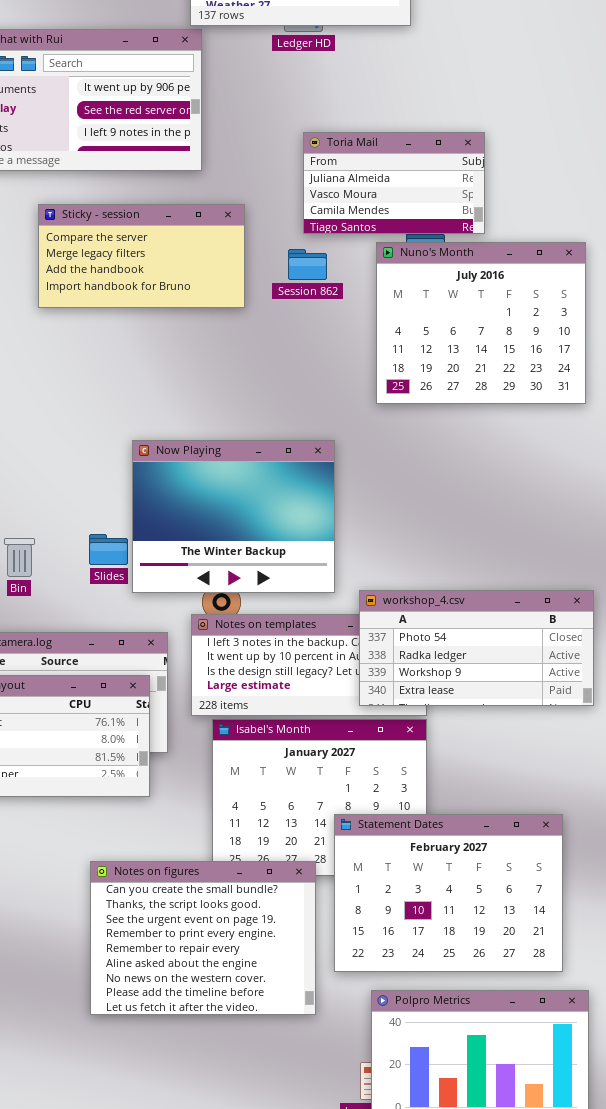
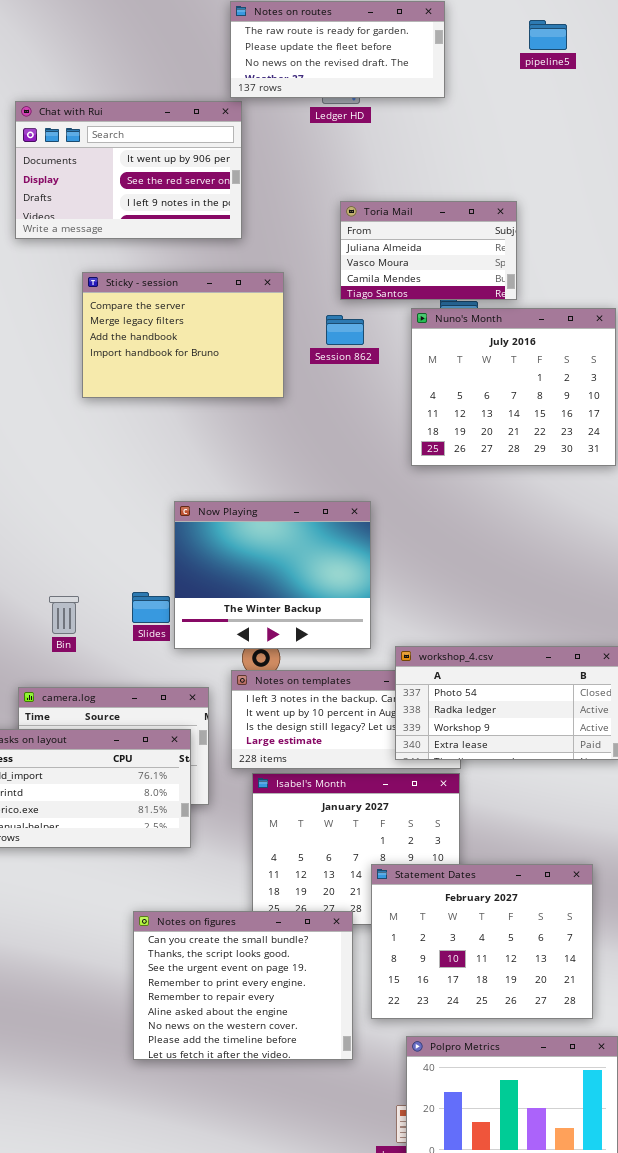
Sticky - session: [38,204,245,308] -> [82,272,284,398], resized

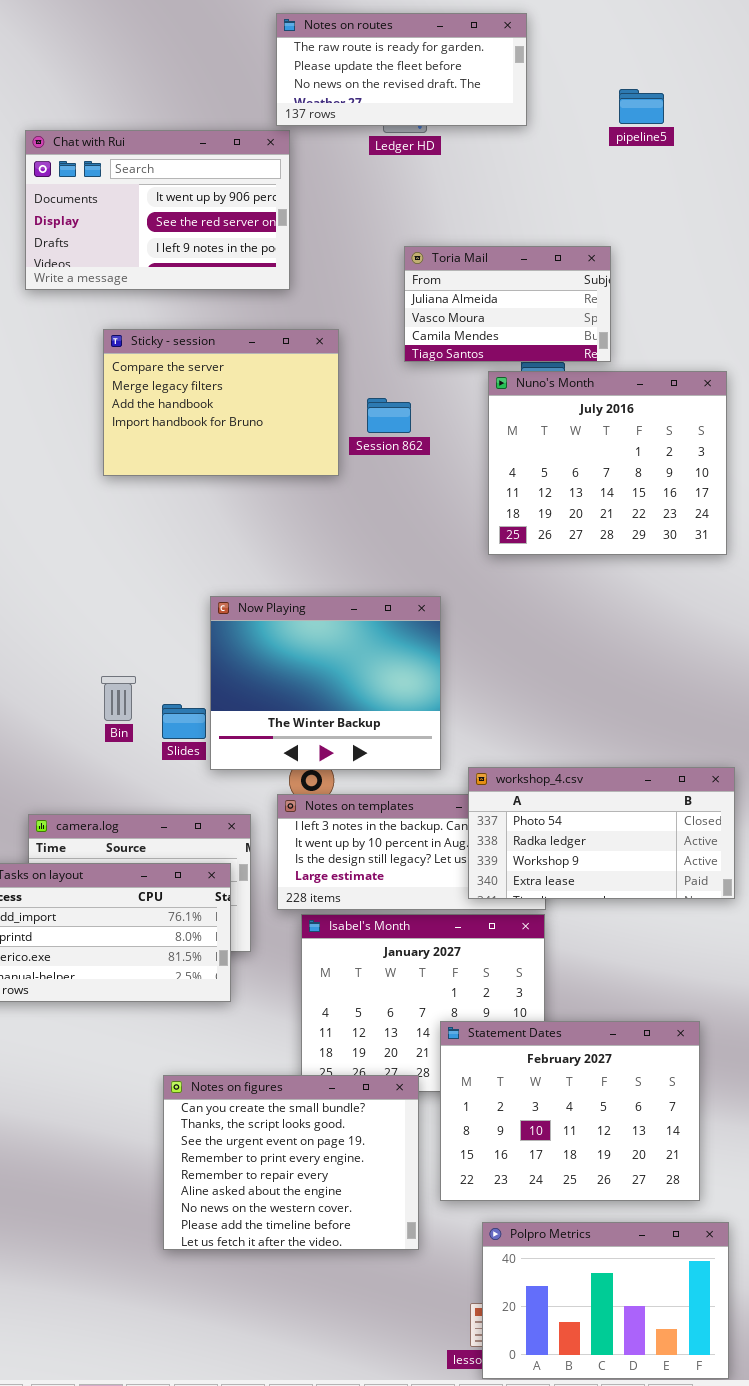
pipeline5: [529,20,567,50] -> [619,89,664,124], moved
Session 862: [326,315,364,345] -> [367,398,411,433], moved
Bin: [49,596,79,634] -> [101,676,136,721], moved

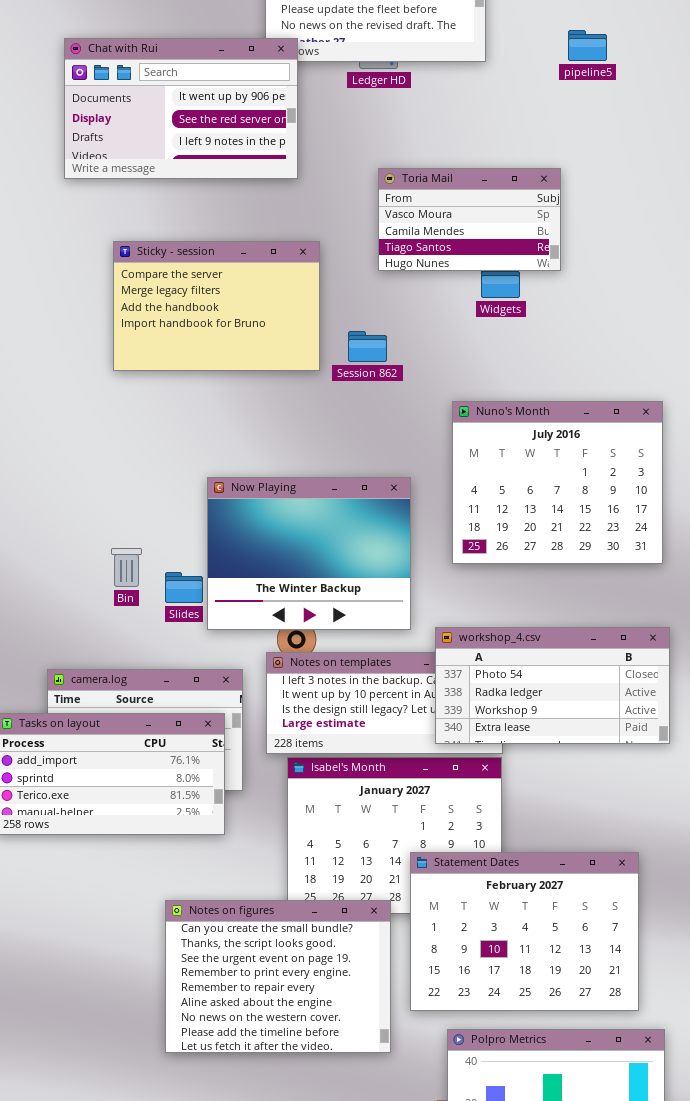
Chat with Rui: [25,130,290,290] -> [64,38,298,179], moved
Toria Mail: [404,246,611,362] -> [378,168,561,271], scrolled down 1 row
Nuno's Month: [488,371,727,555] -> [452,401,663,564], moved
Session 862: [367,398,411,433] -> [348,331,387,362], moved

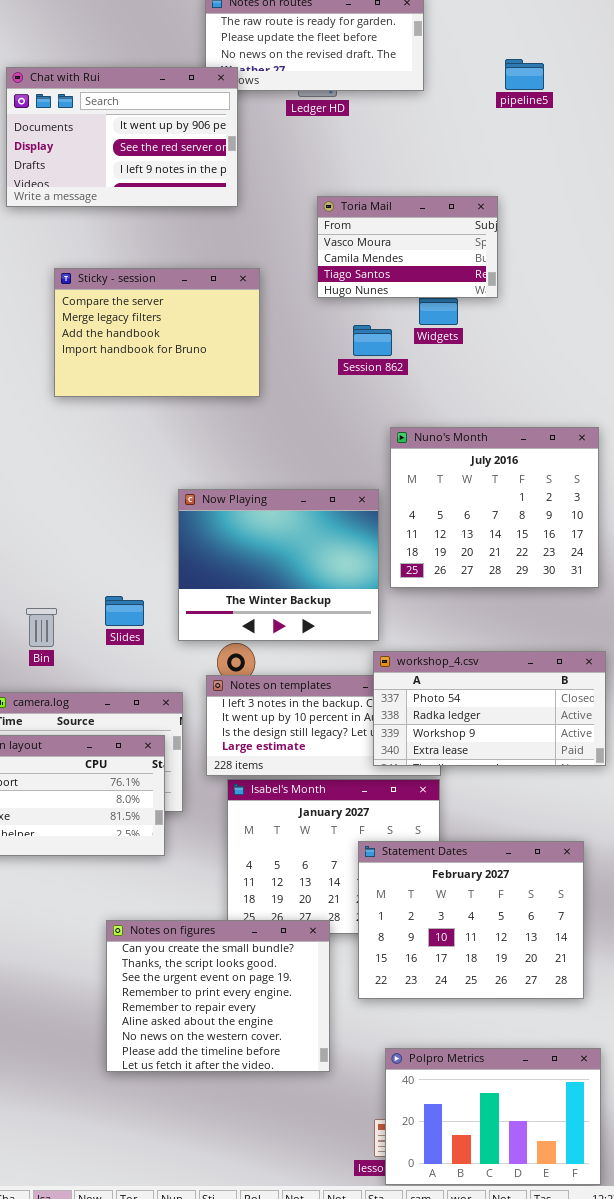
Session 862: [348,331,387,362] -> [353,325,392,356], moved
Now Playing: [207,477,411,630] -> [178,489,379,641], moved
Bin: [111,548,142,587] -> [26,608,57,647], moved
Statement Dates: [410,852,639,1011] -> [358,841,584,999], moved

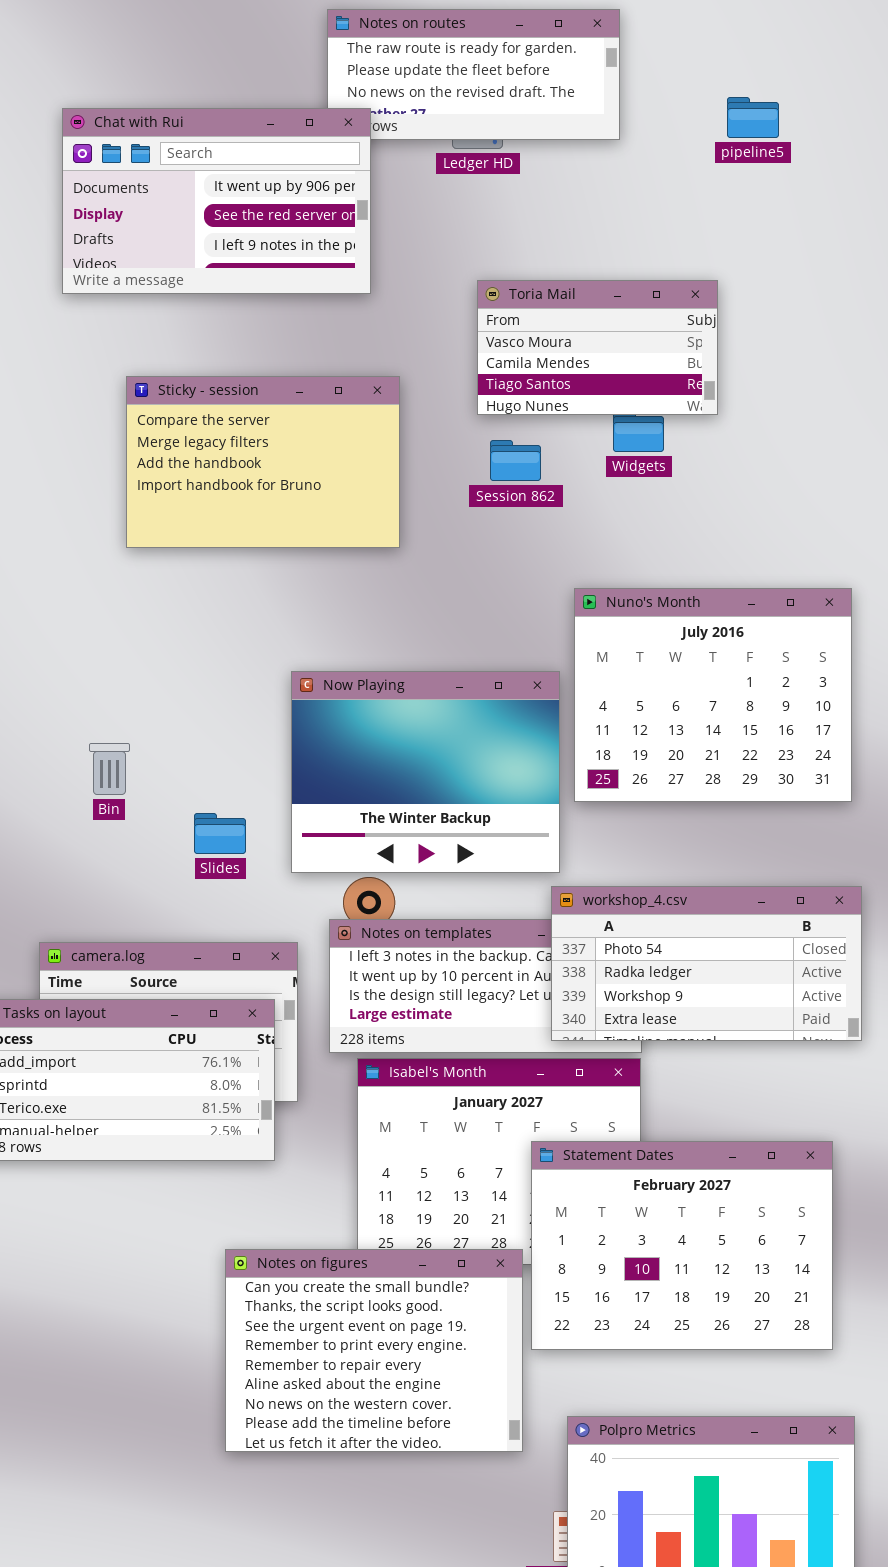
Session 862: [353,325,392,356] -> [490,440,541,481], moved
Bin: [26,608,57,647] -> [89,743,130,795], moved
Notes on figures: [106,920,330,1072] -> [225,1249,523,1452], moved

